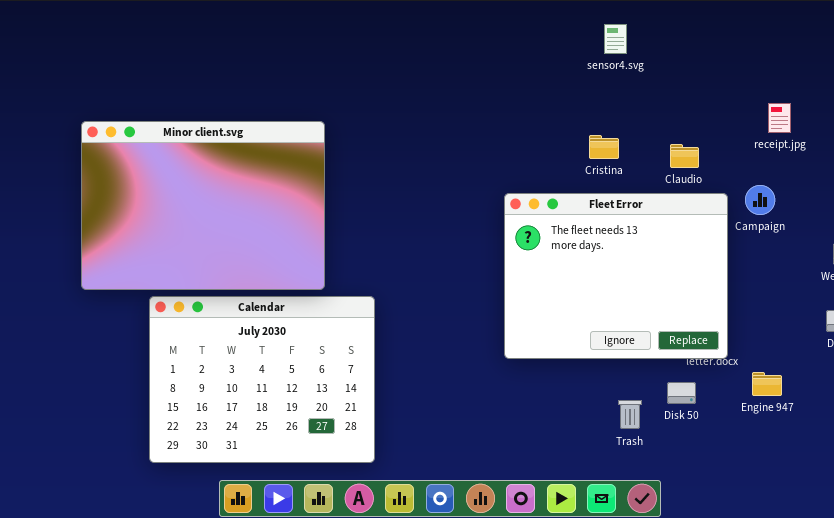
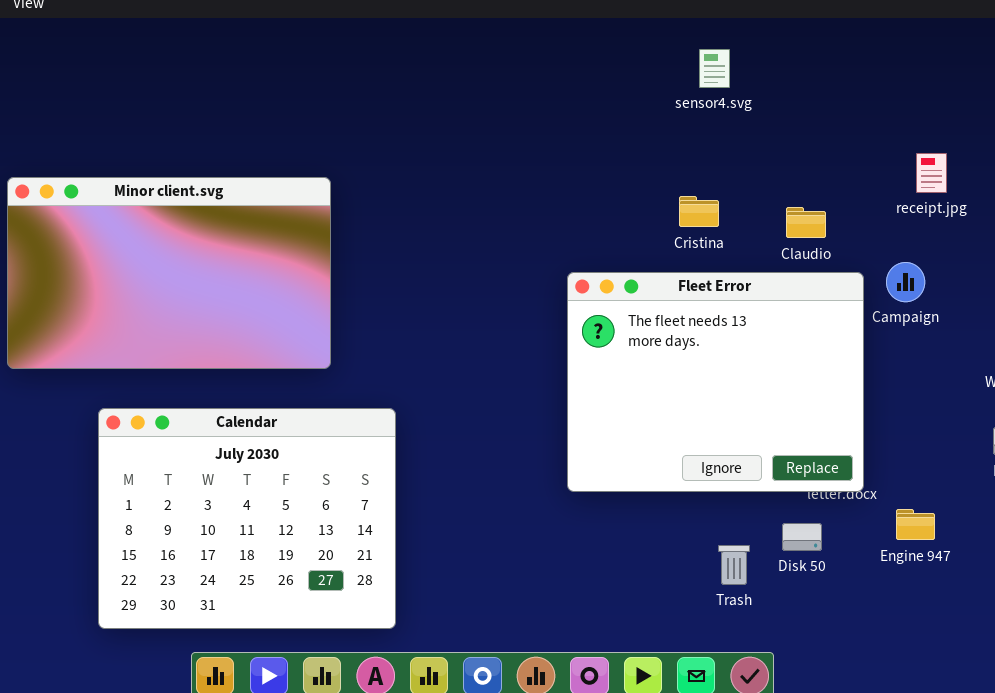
Minor client.svg: [81,121,325,290] -> [7,177,331,369], resized

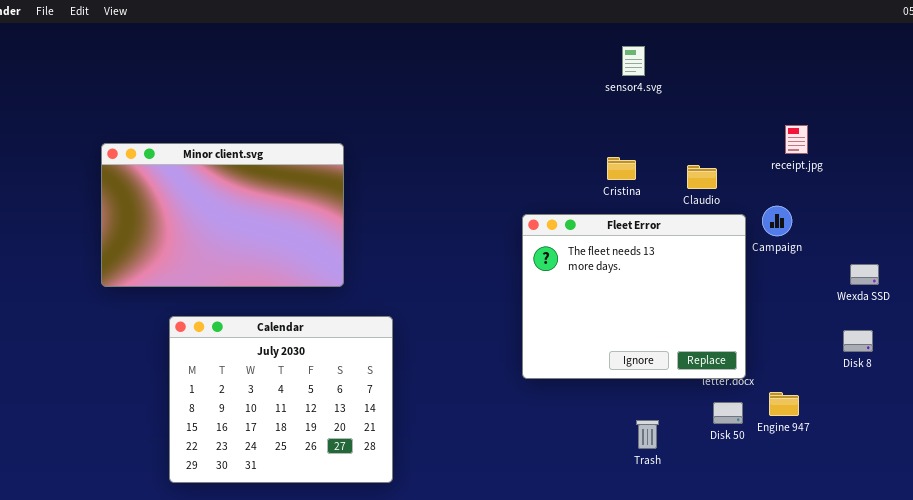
Disk 50: [782,523,822,551] -> [713,402,743,424], moved

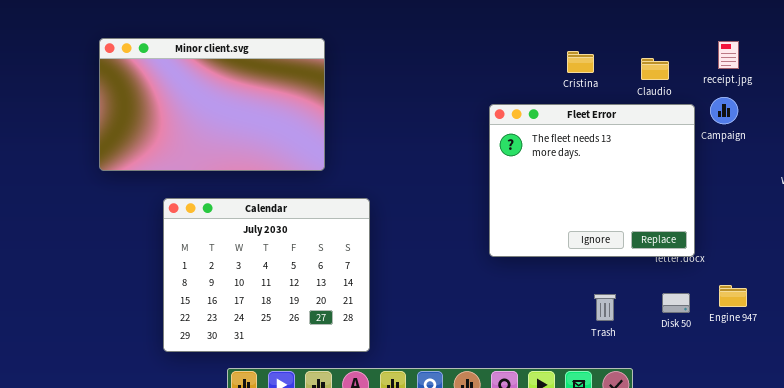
receipt.jpg: [785,125,808,154] -> [718,41,739,69], moved
Engine 947: [769,392,799,416] -> [719,285,747,307], moved
Disk 50: [713,402,743,424] -> [662,293,690,313], moved

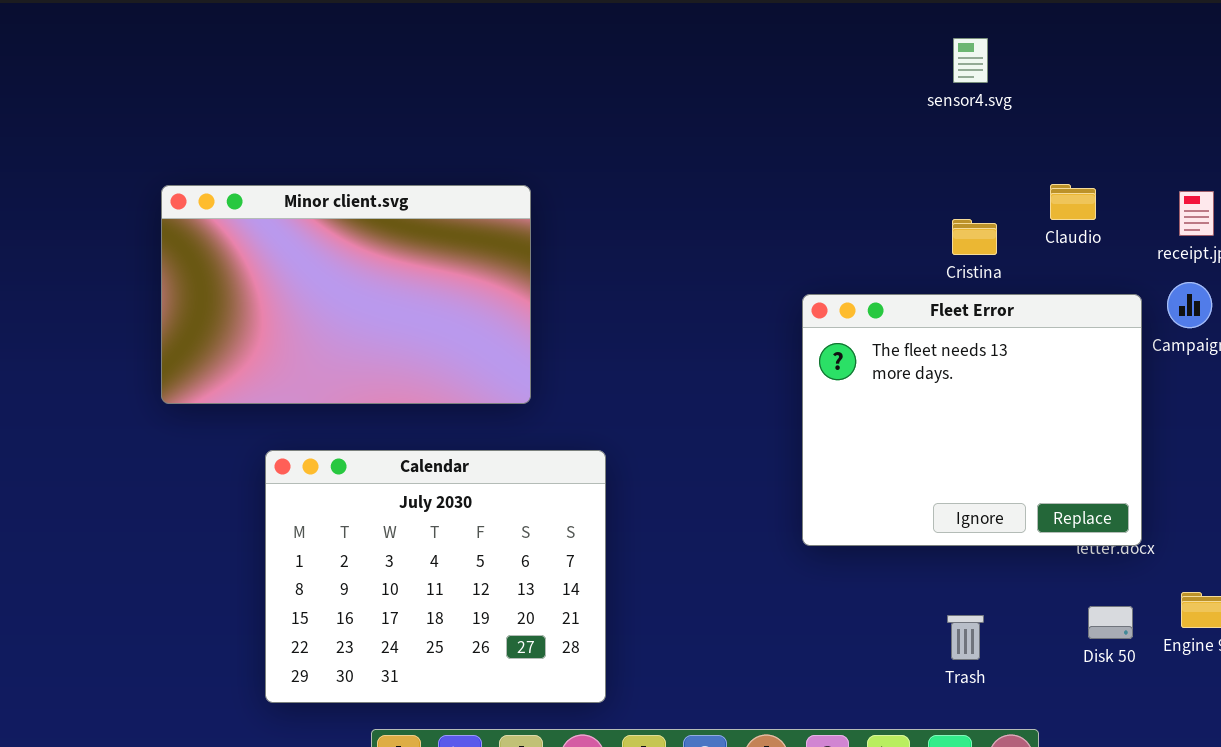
Cristina: [567,51,594,73] -> [952,219,997,255], moved
Claudio: [641,58,669,80] -> [1050,184,1096,220], moved
Trash: [594,294,616,321] -> [947,615,984,660], moved

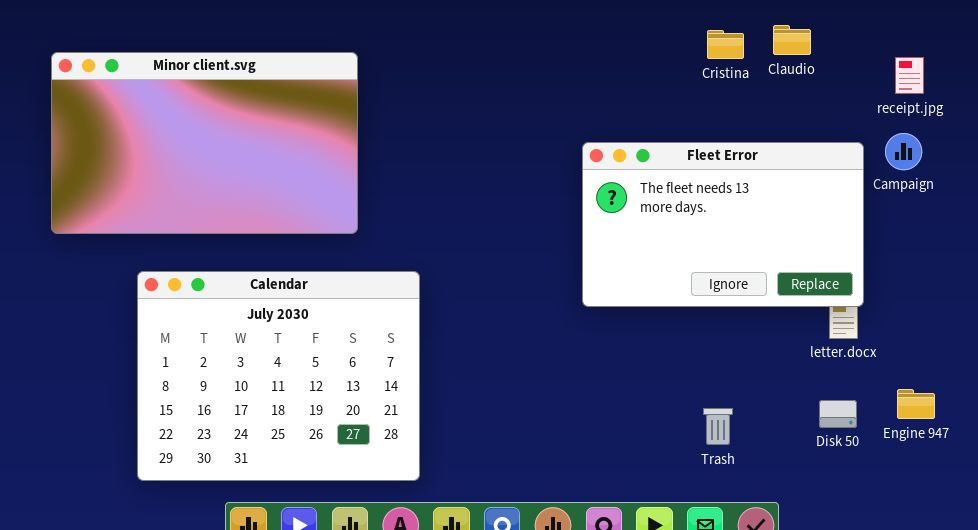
Claudio: [1050,184,1096,220] -> [773,25,811,55], moved
Cristina: [952,219,997,255] -> [707,30,744,59], moved
Fleet Error: [802,294,1142,546] -> [582,142,864,307], resized

